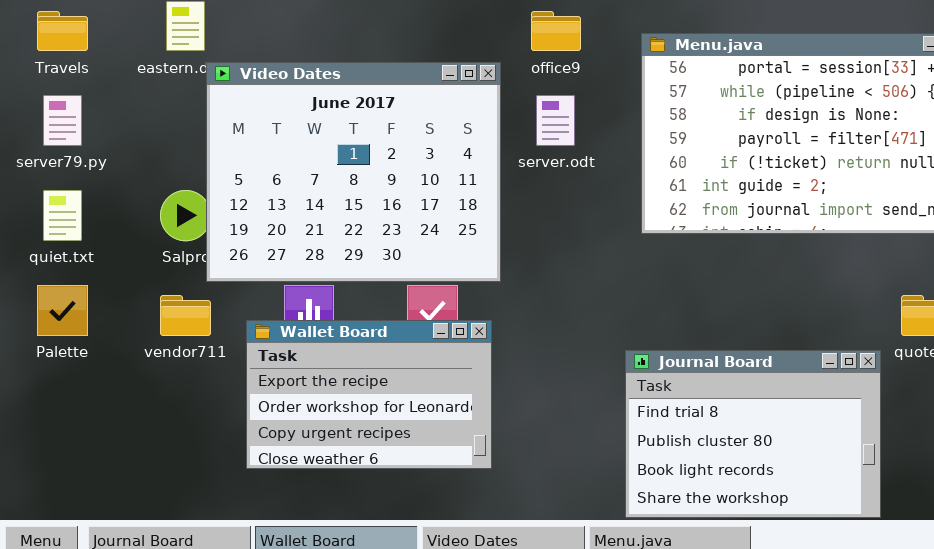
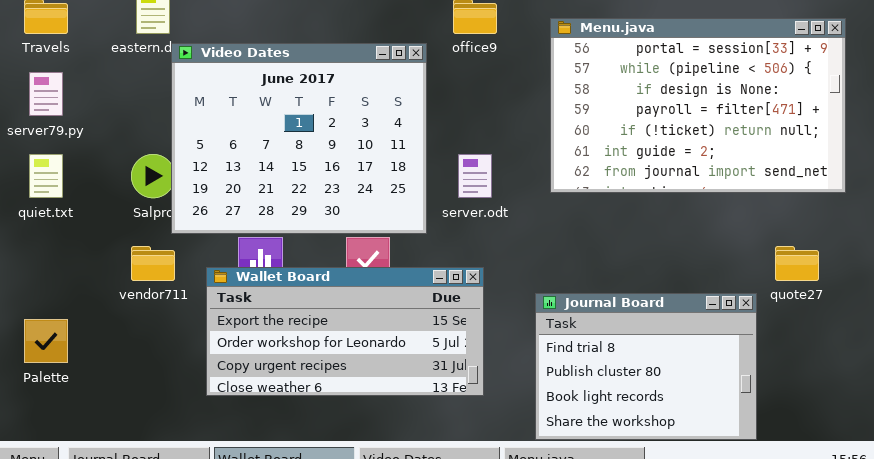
server.odt: [536,95,575,146] -> [458,154,492,198], moved
Palette: [37,285,88,336] -> [24,319,68,363], moved
Wallet Board: [246,320,492,469] -> [206,267,484,396], resized

